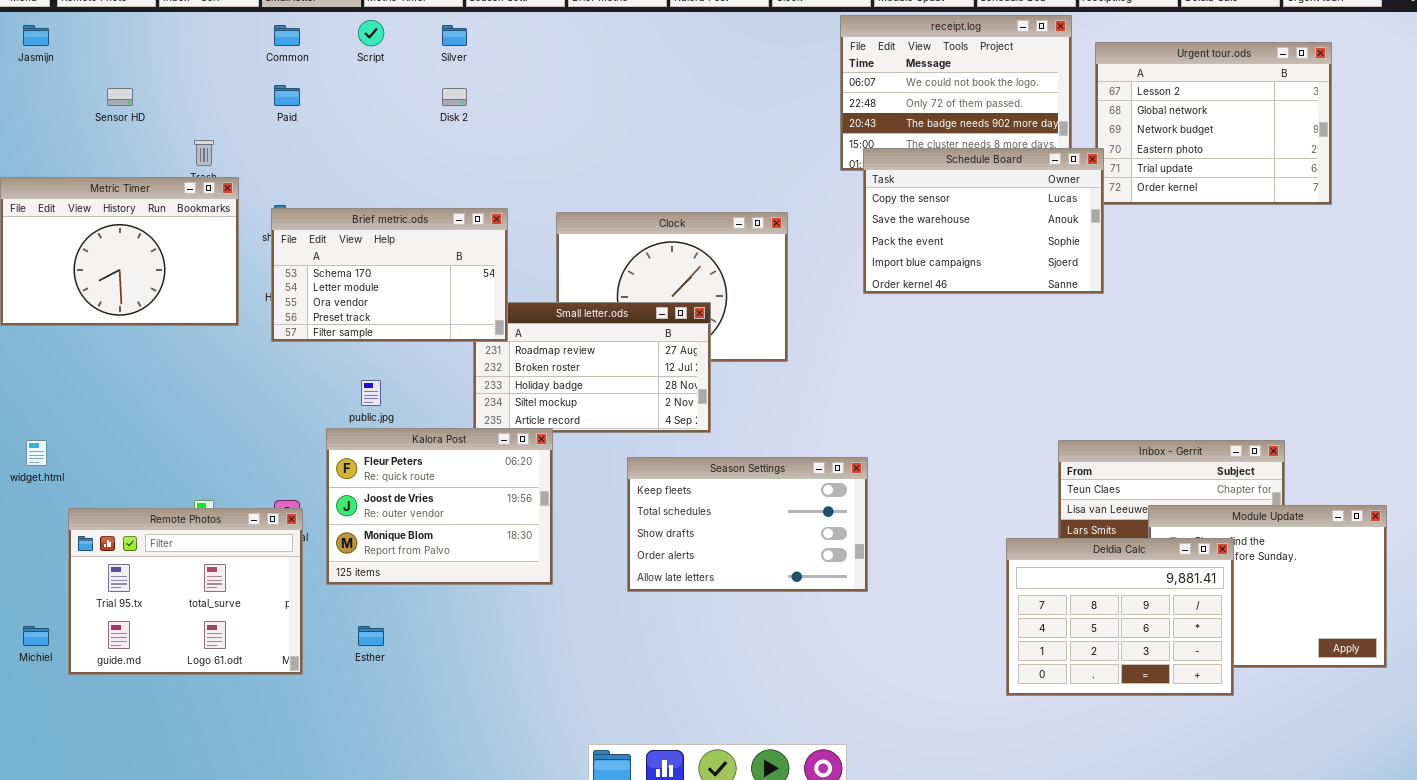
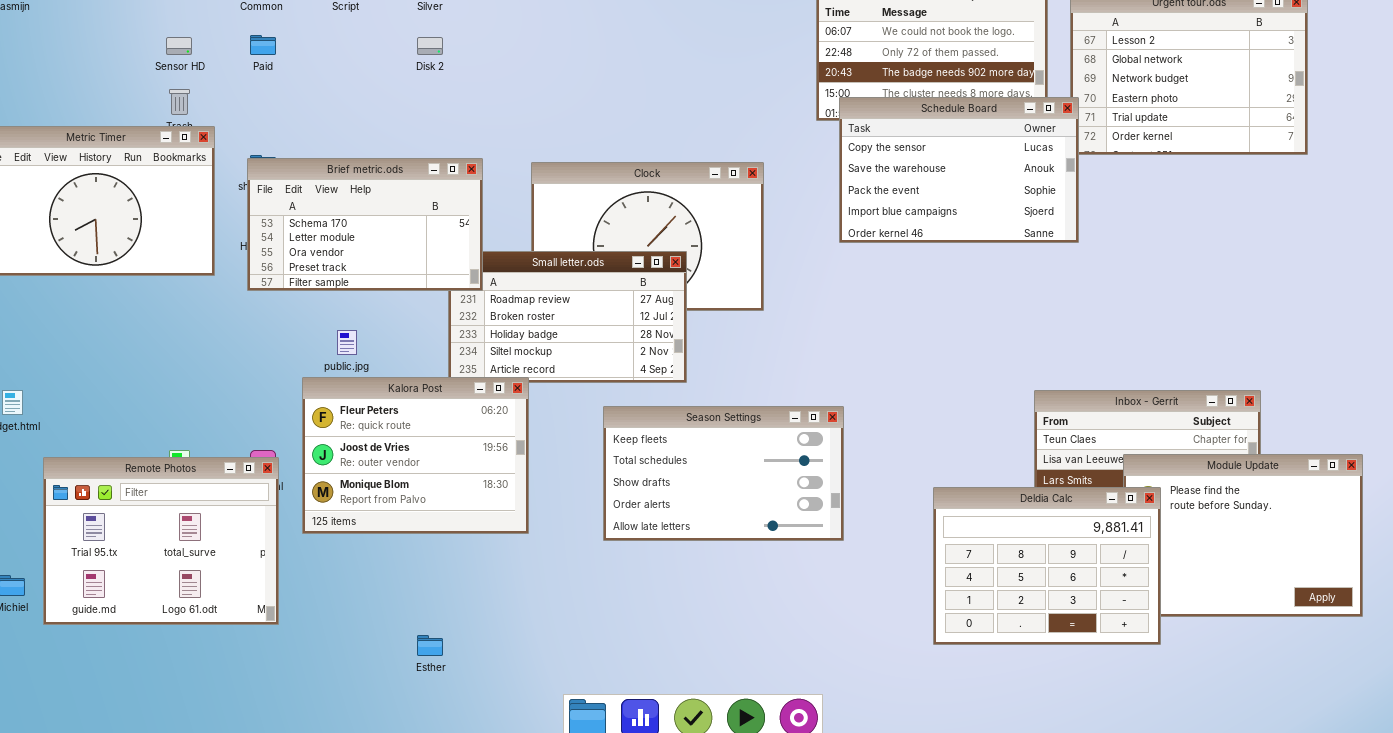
Sensor HD: [107,88,133,106] -> [166,37,192,55], moved
Deldia Calc: [1006,538,1234,696] -> [933,487,1161,645], moved
Esther: [358,626,384,646] -> [417,635,443,656], moved

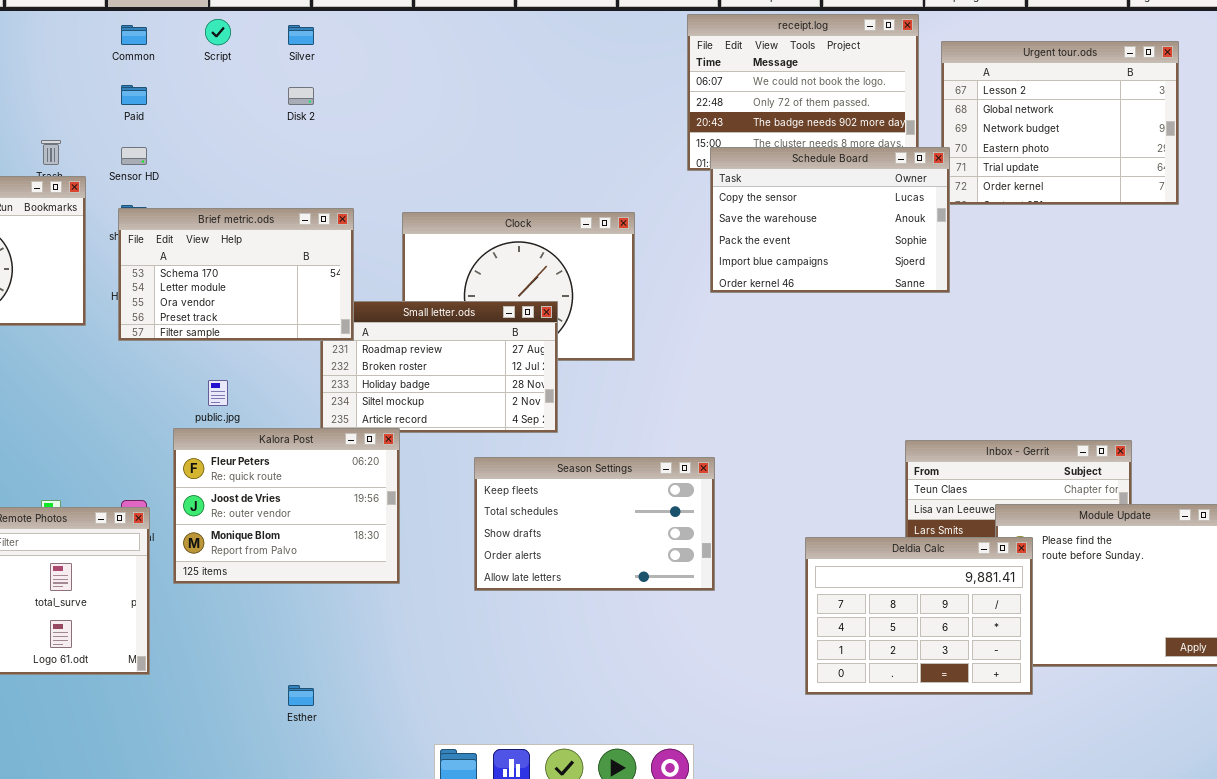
Sensor HD: [166,37,192,55] -> [121,147,147,165], moved

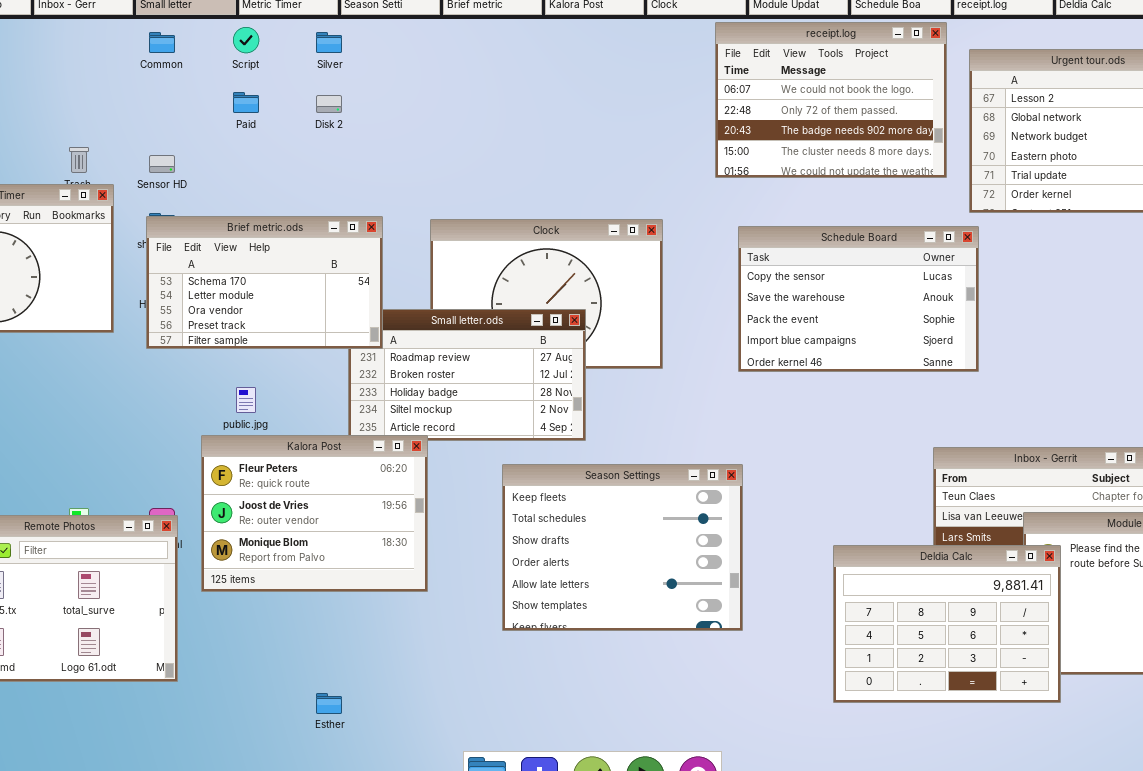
Paid: [121,85,147,105] -> [233,92,259,113], moved
Schedule Board: [710,147,950,293] -> [738,226,979,372], moved
Season Settings: [474,457,715,591] -> [502,464,743,631], resized

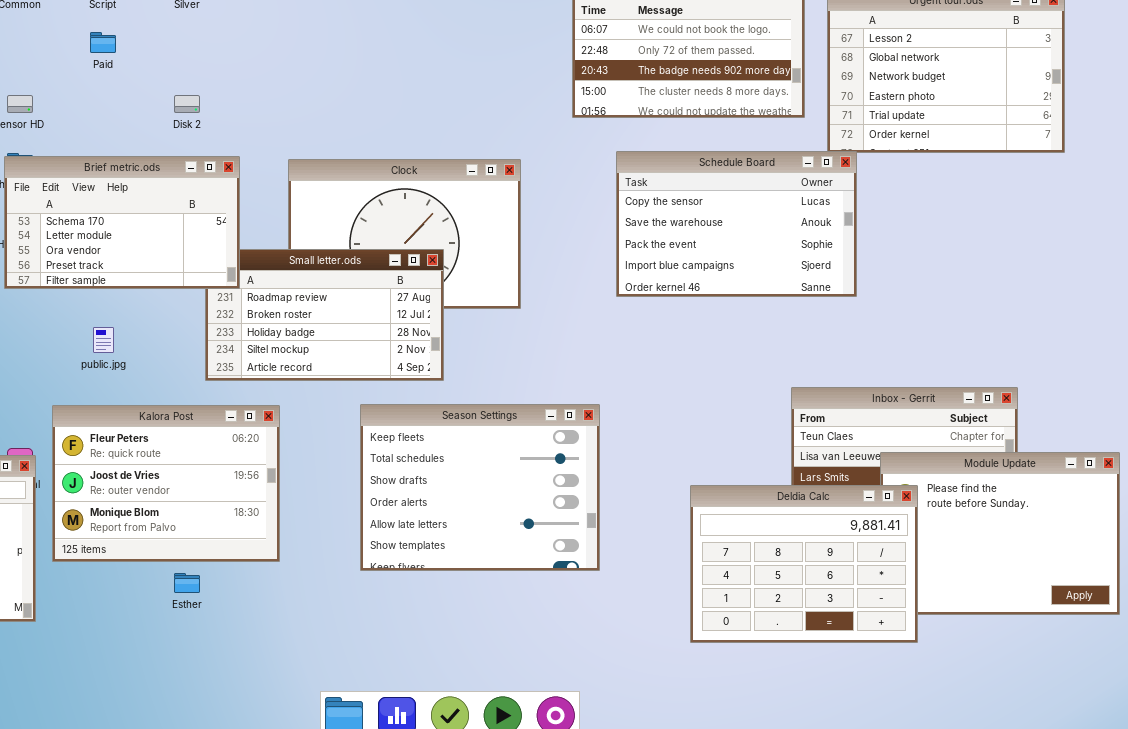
Disk 2: [316,95,342,113] -> [174,95,200,113], moved
Schedule Board: [738,226,979,372] -> [616,151,857,297], moved
Kalora Post: [201,435,428,592] -> [52,405,280,562], moved
Esther: [316,693,342,714] -> [174,573,200,593], moved

